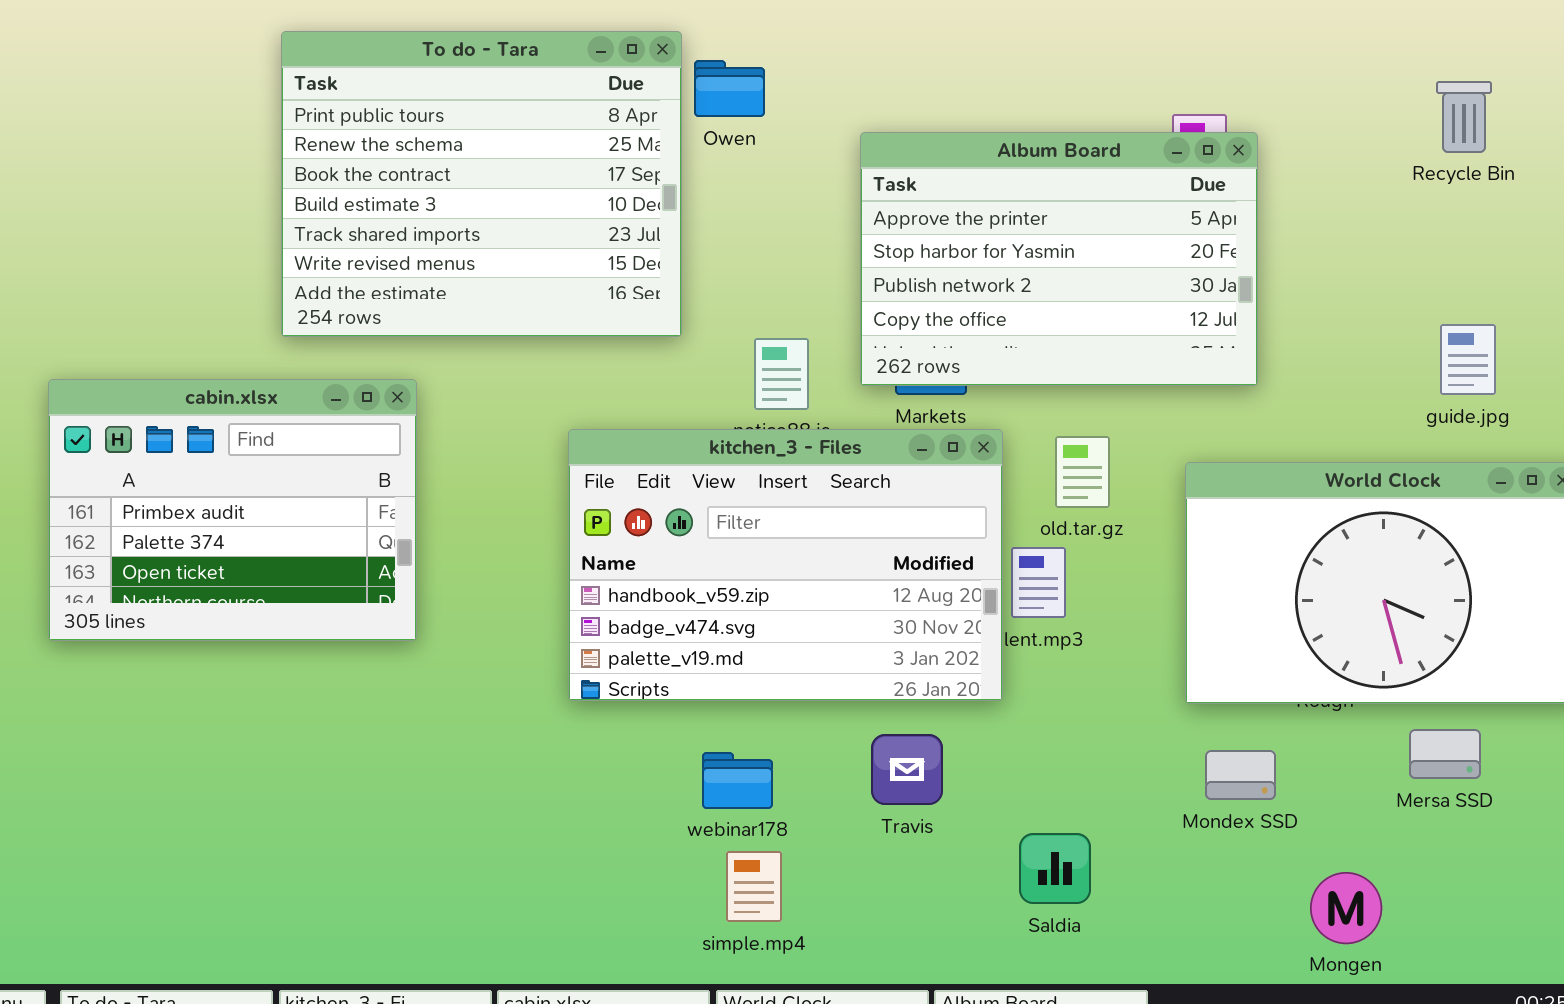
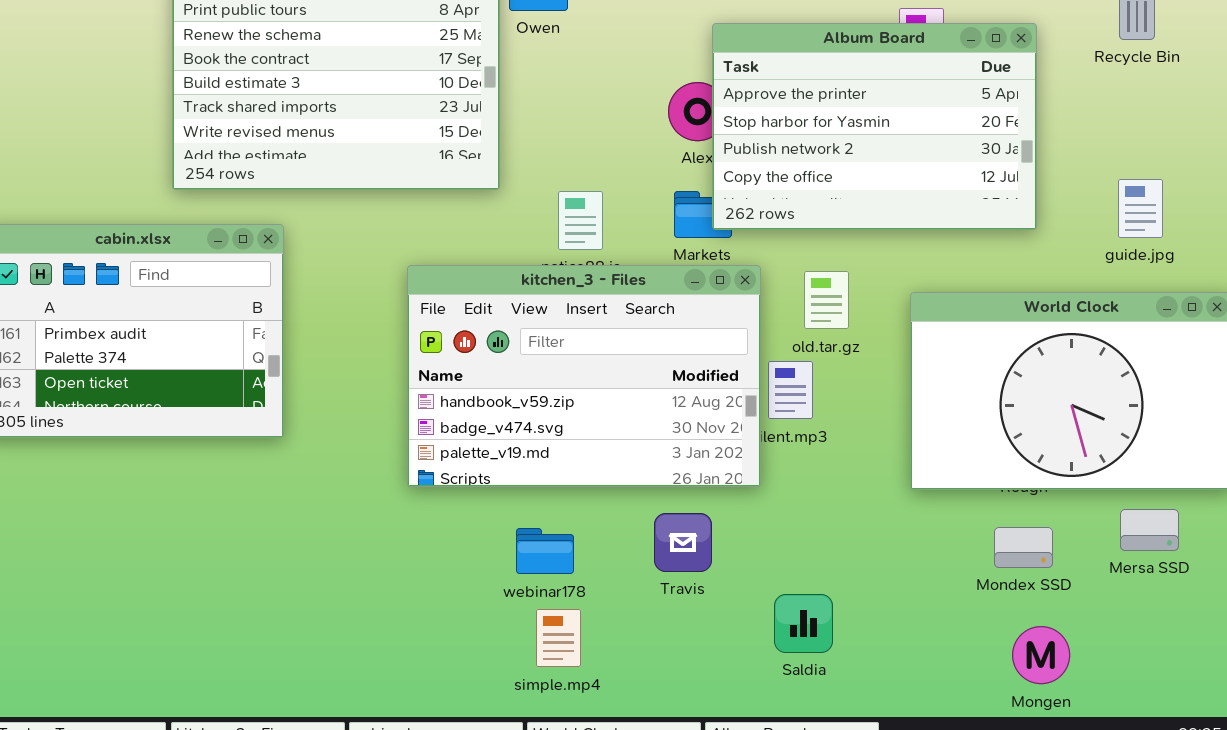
Album Board: [860,132,1258,386] -> [712,23,1037,230], moved
Mersa SSD: [1409,729,1481,779] -> [1120,509,1179,551], moved
Mondex SSD: [1205,750,1276,800] -> [994,527,1053,568], moved

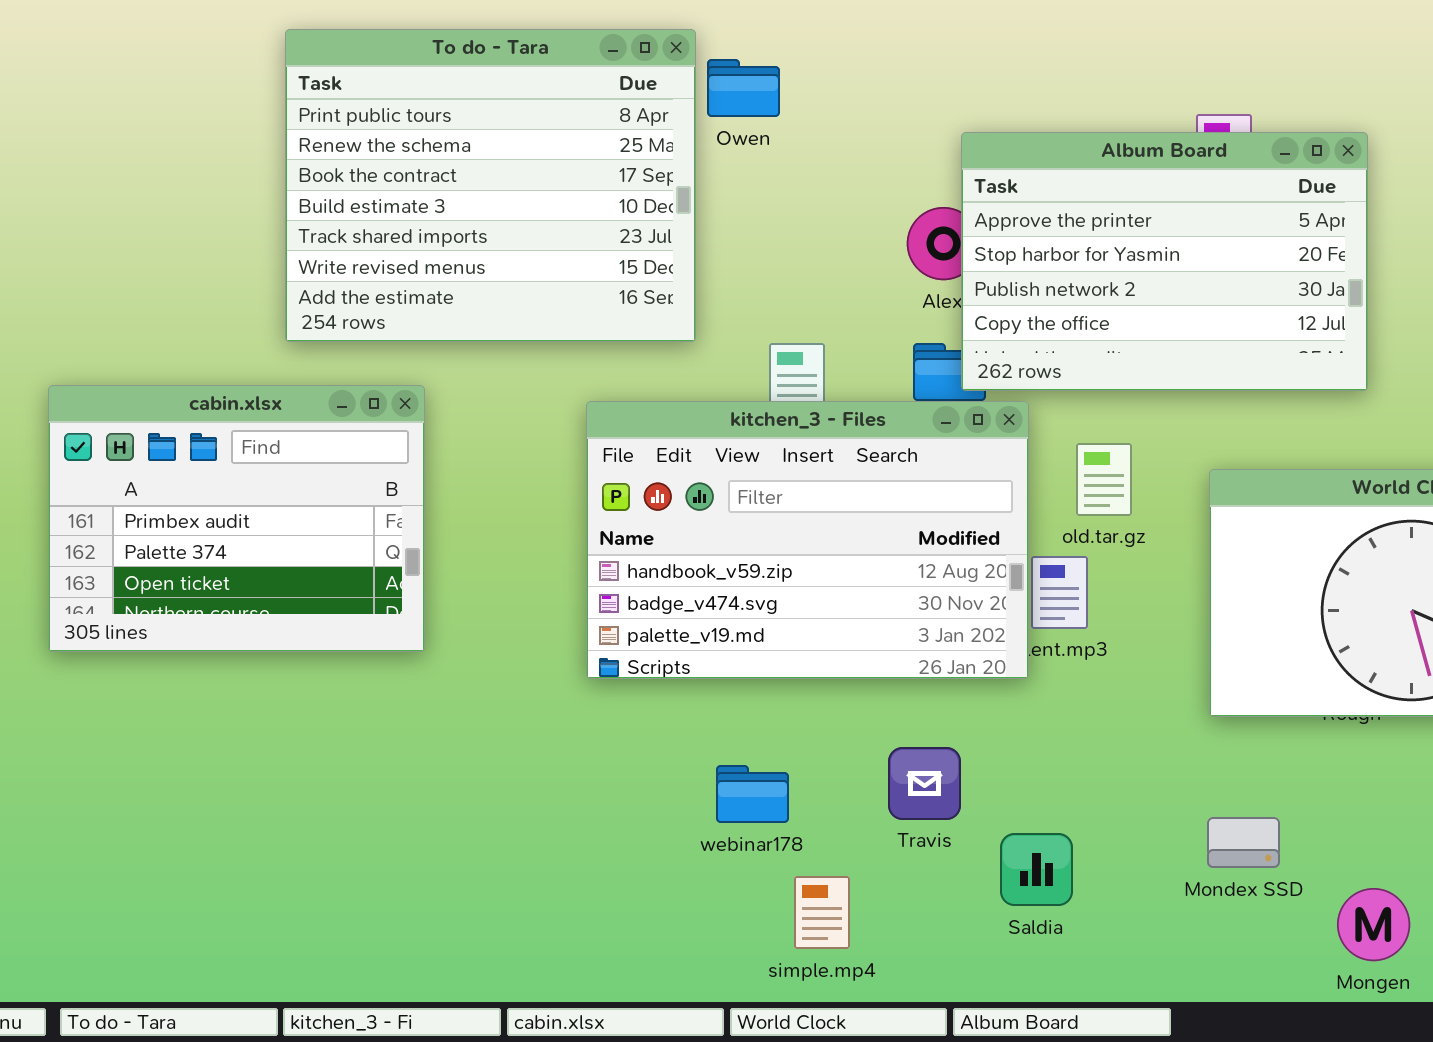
kitchen_3 - Files: [407,265,761,487] -> [586,401,1029,679], moved
Mondex SSD: [994,527,1053,568] -> [1207,817,1280,868], moved
Saldia: [774,594,833,653] -> [1000,833,1073,906], moved
simple.mp4: [536,609,581,667] -> [794,876,850,949], moved

